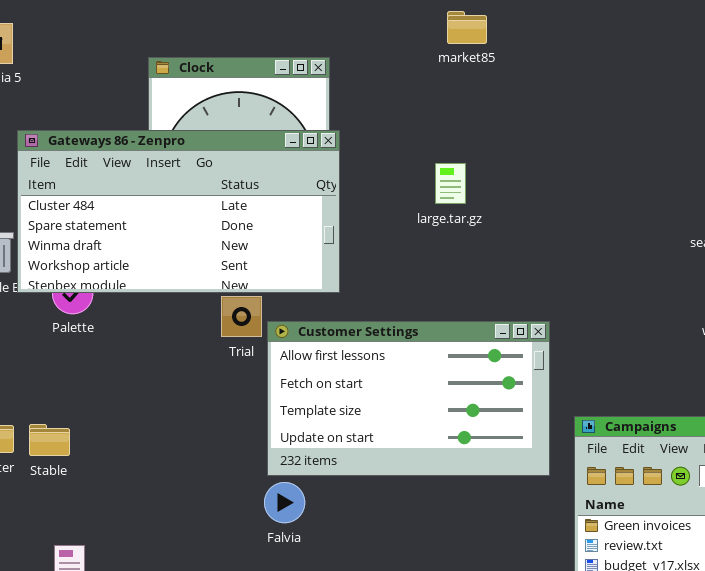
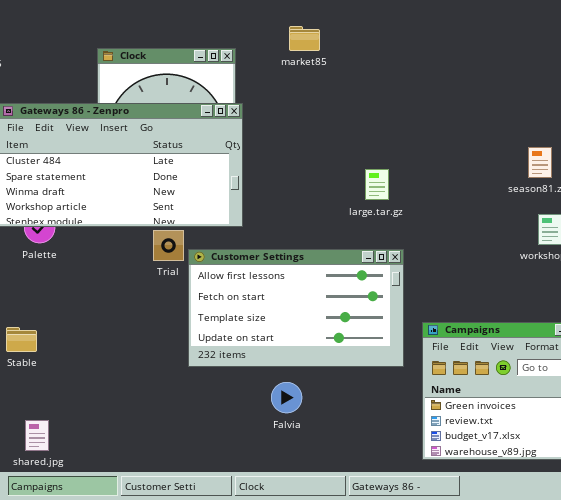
market85: [447,11,487,44] -> [289,26,320,51], moved
large.tar.gz: [435,163,466,204] -> [365,169,389,200], moved
Falvia: [264,482,305,523] -> [271,382,302,413], moved

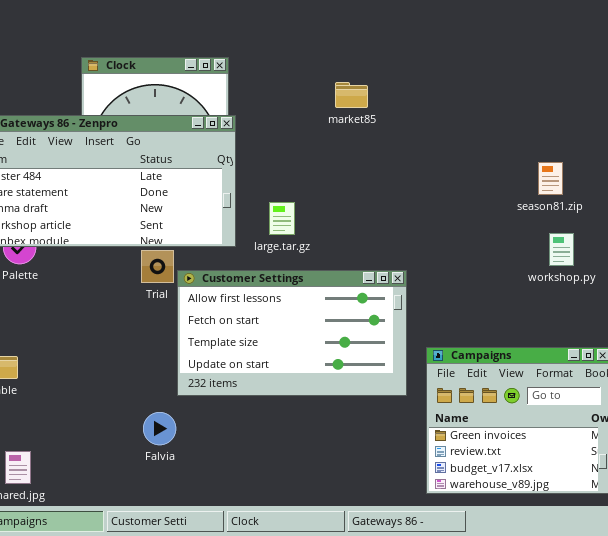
market85: [289,26,320,51] -> [335,82,368,108], moved
large.tar.gz: [365,169,389,200] -> [269,202,295,235], moved
Falvia: [271,382,302,413] -> [143,412,176,445], moved

